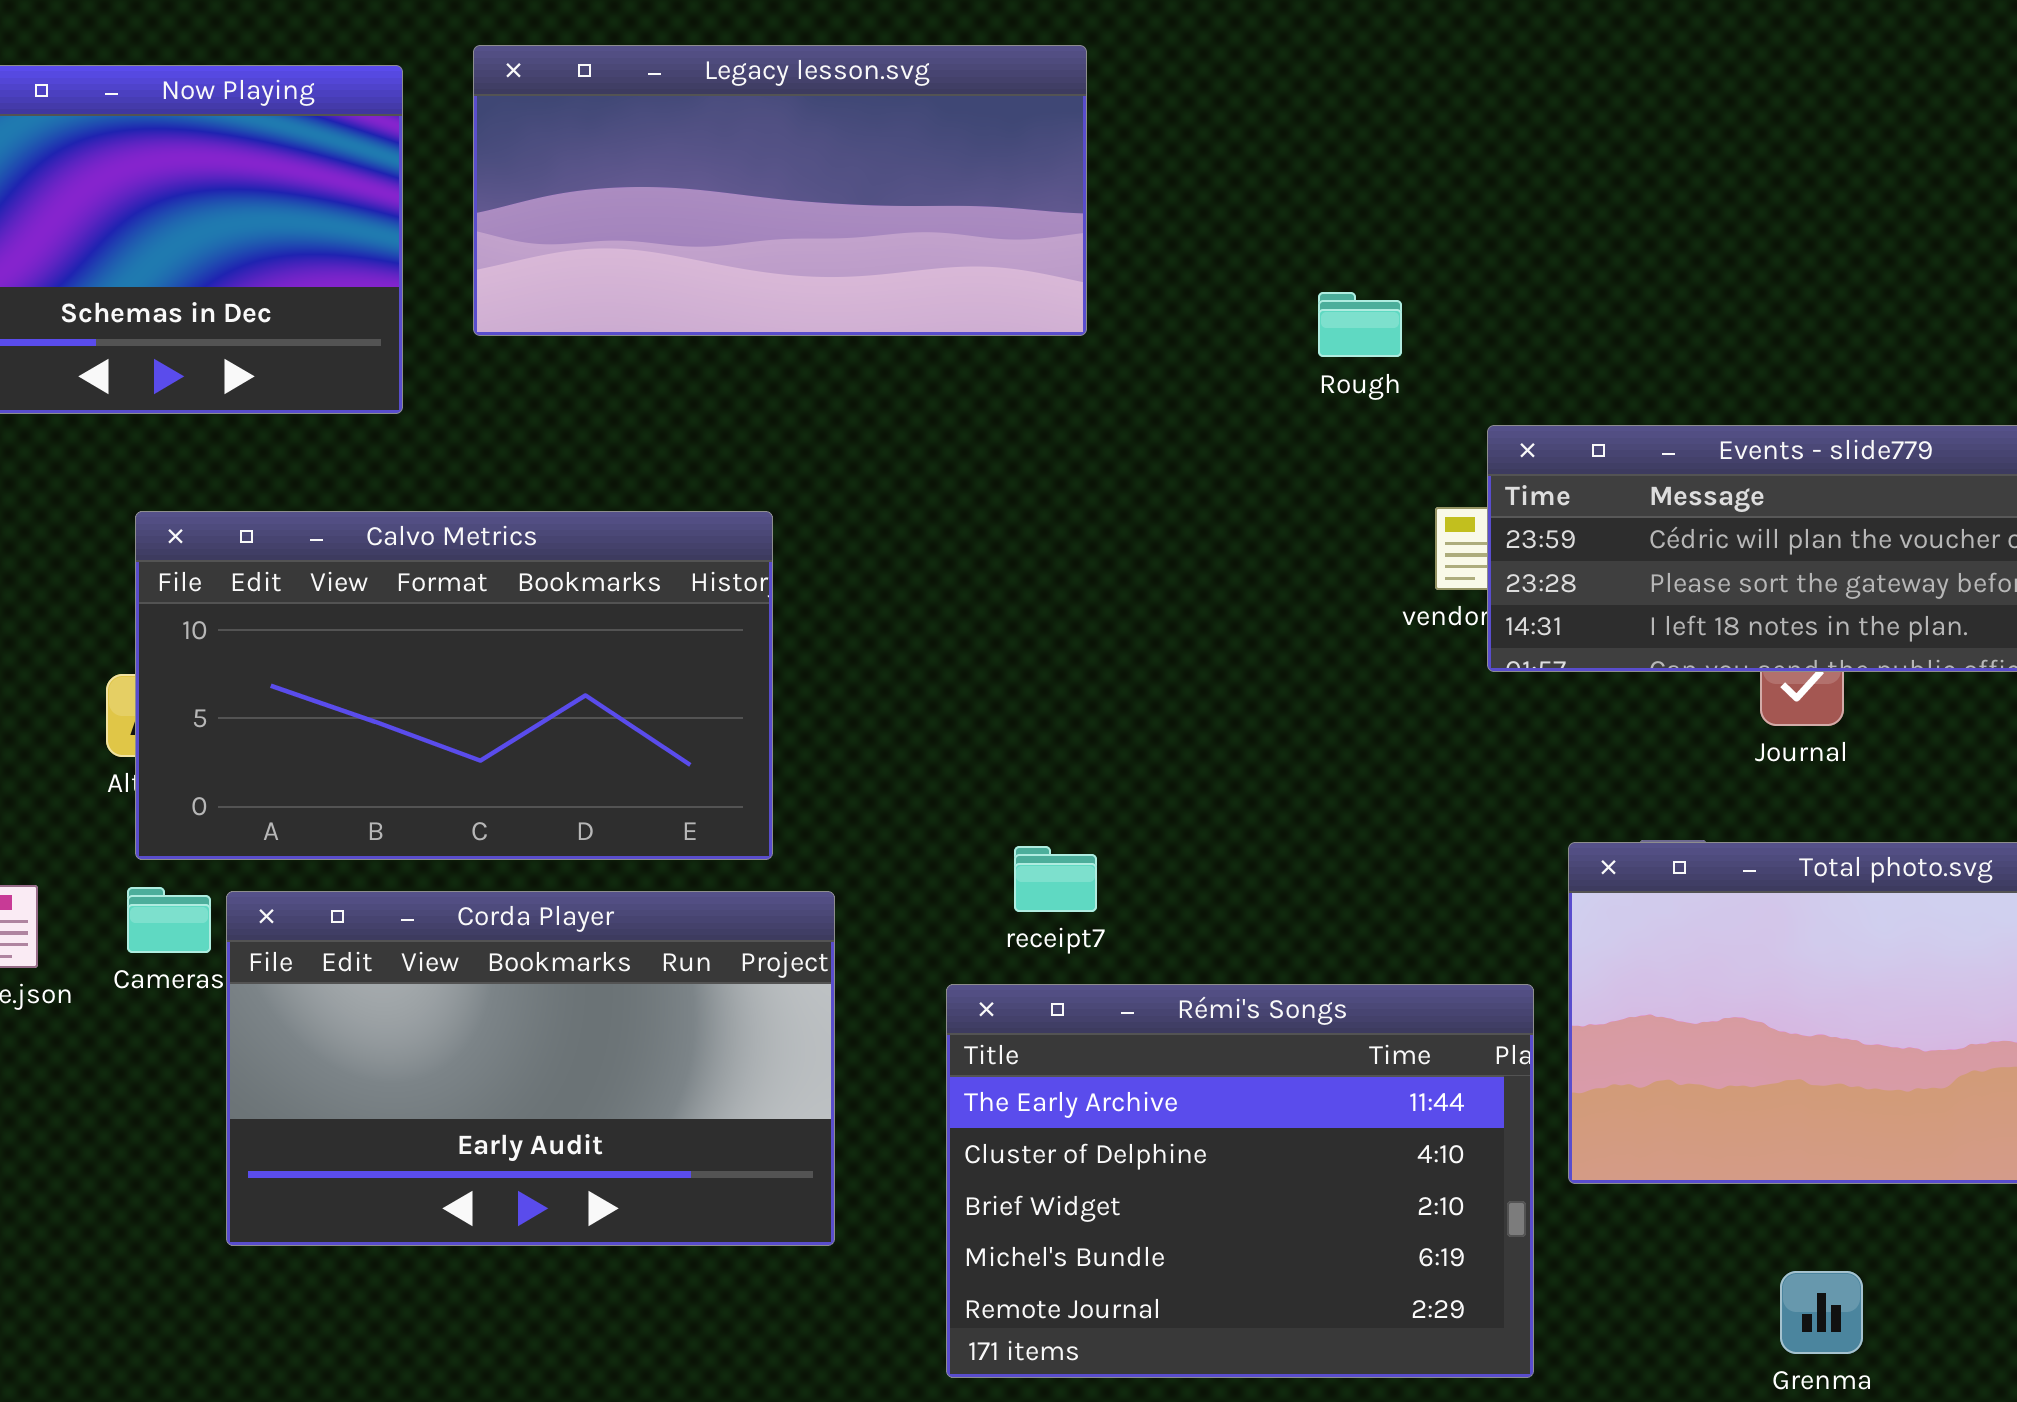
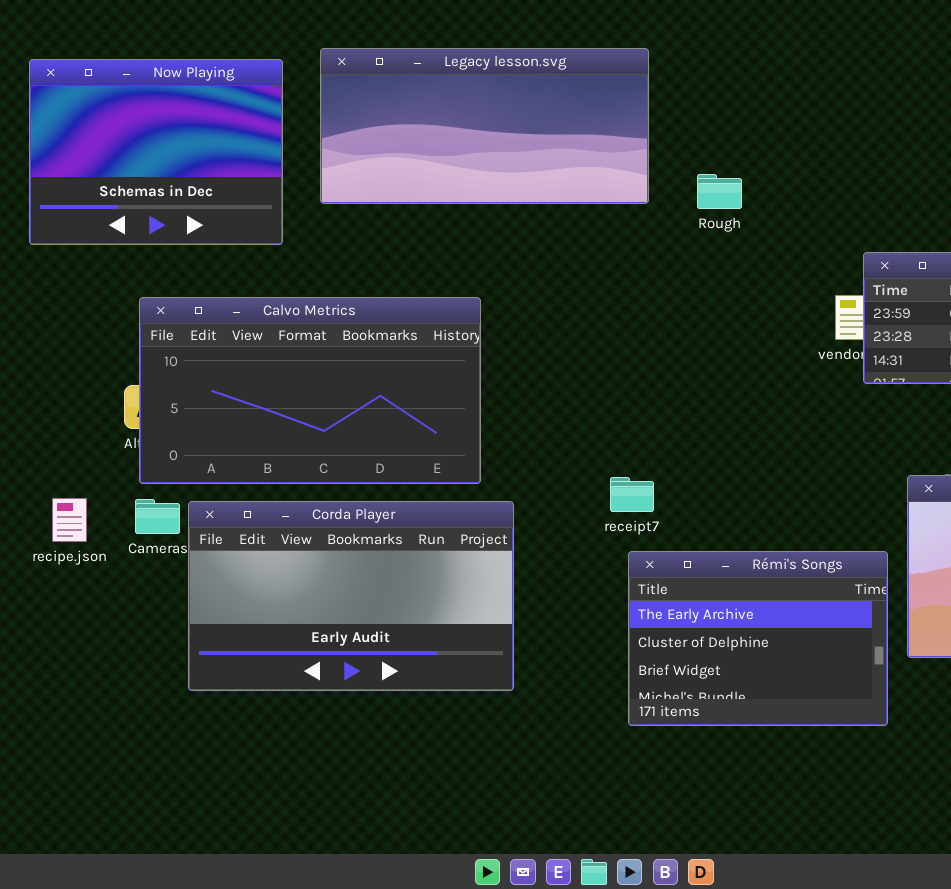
Rough: [1318,292,1402,357] -> [697,174,742,209], moved
Rémi's Songs: [946,984,1534,1378] -> [628,551,888,726], resized

